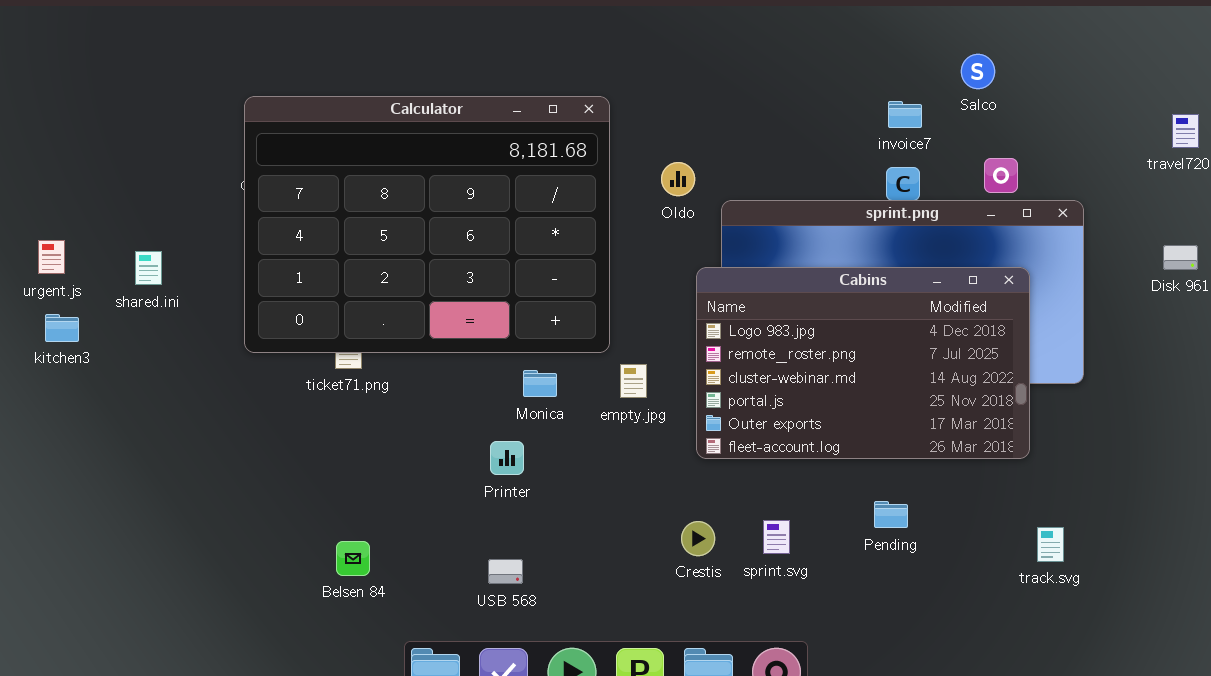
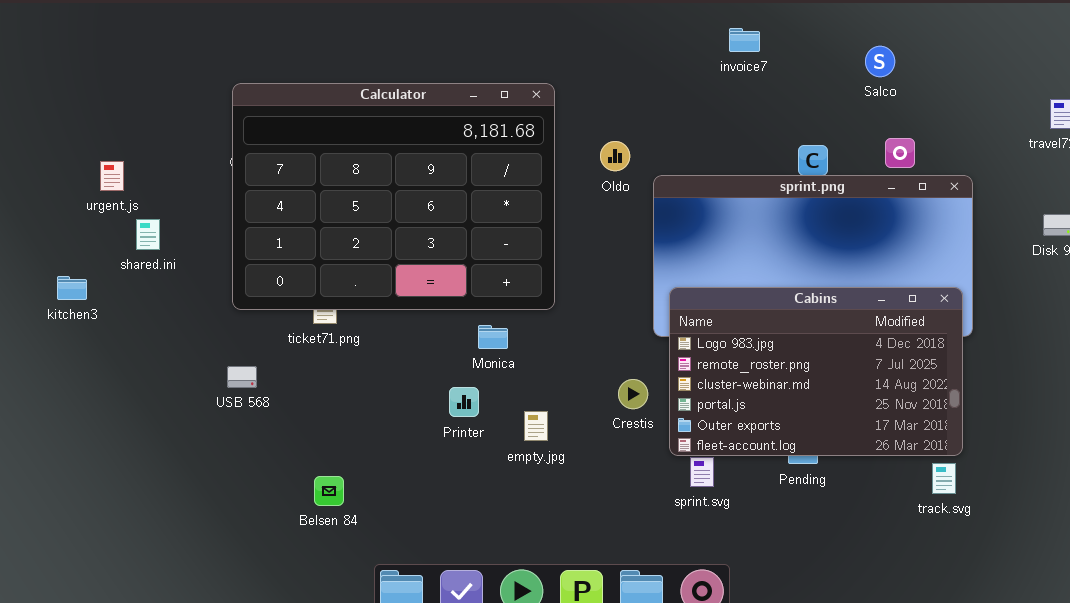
invoice7: [888,101,922,128] -> [729,28,760,52], moved
urgent.js: [38,240,65,274] -> [100,161,124,191], moved
Cabins: [696,267,1030,459] -> [669,287,963,456], moved
empty.jpg: [620,364,647,398] -> [524,411,548,441], moved
Crestis: [681,521,715,556] -> [618,379,648,409], moved
USB 568: [488,559,523,584] -> [227,366,257,388], moved

